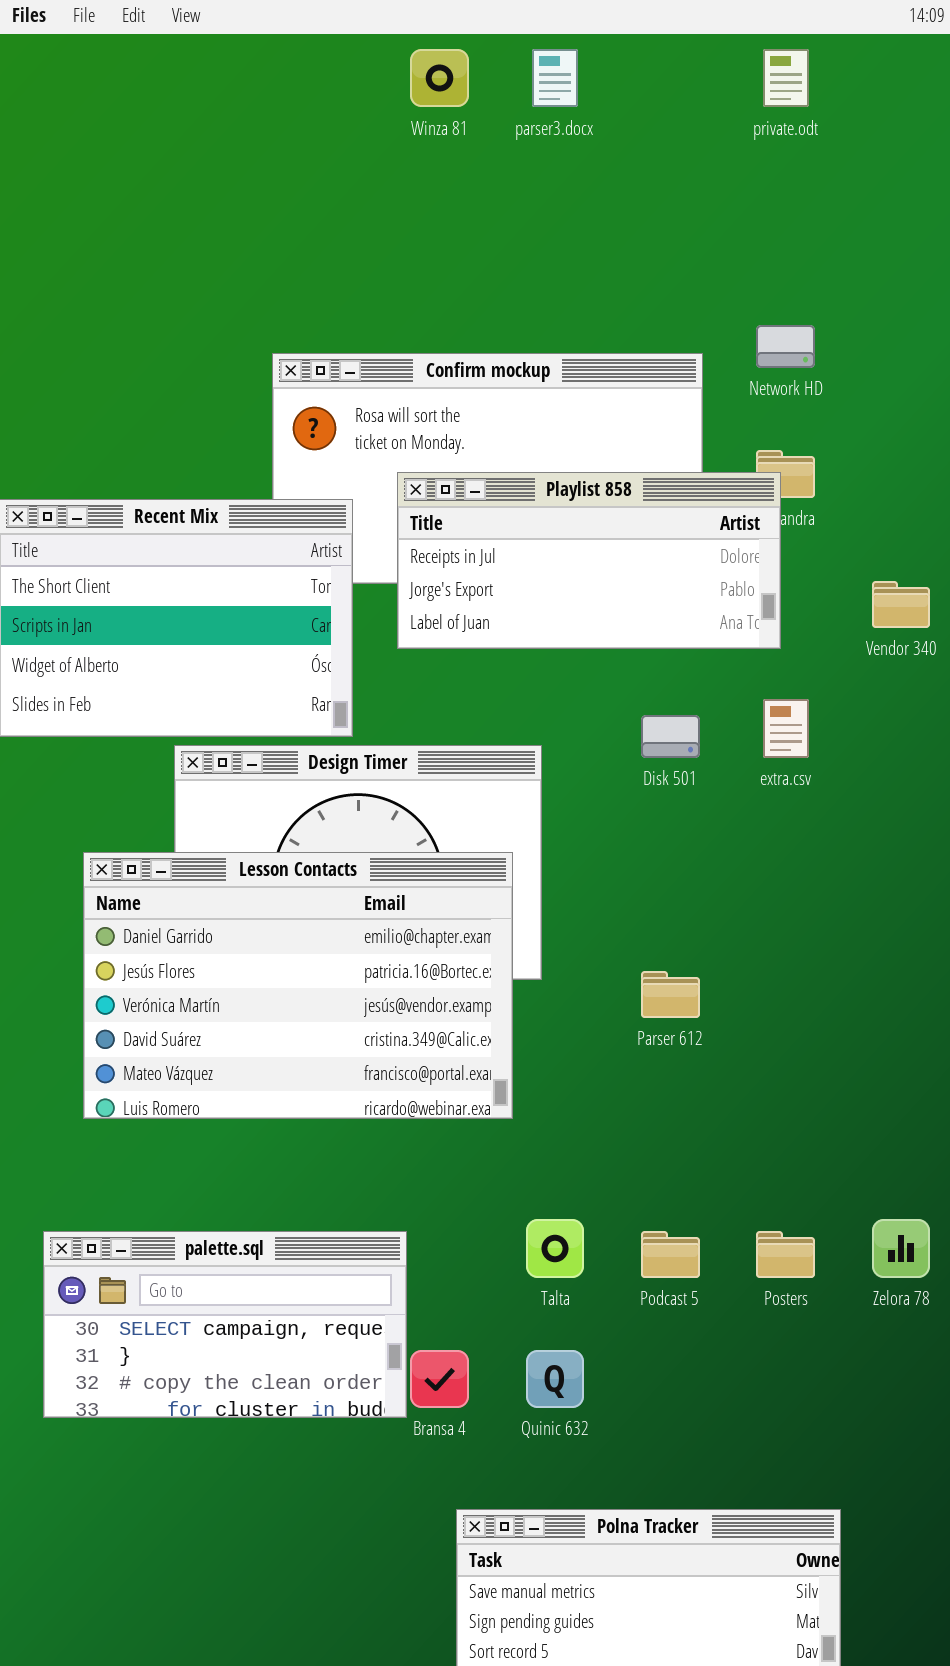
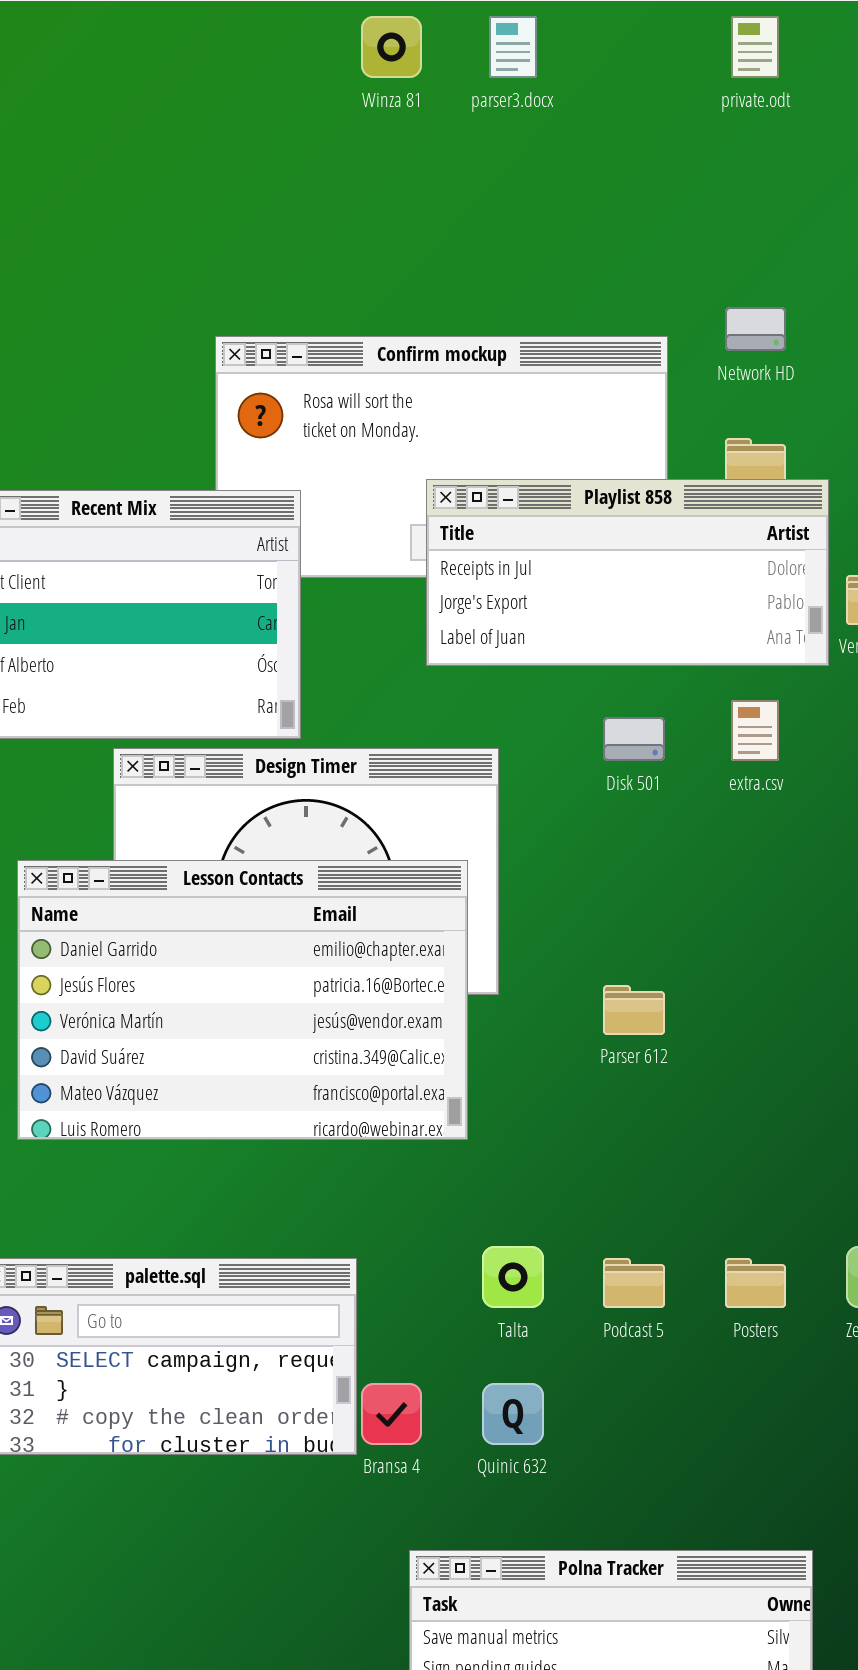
Playlist 858: [397,472,781,649] -> [426,479,829,666], moved

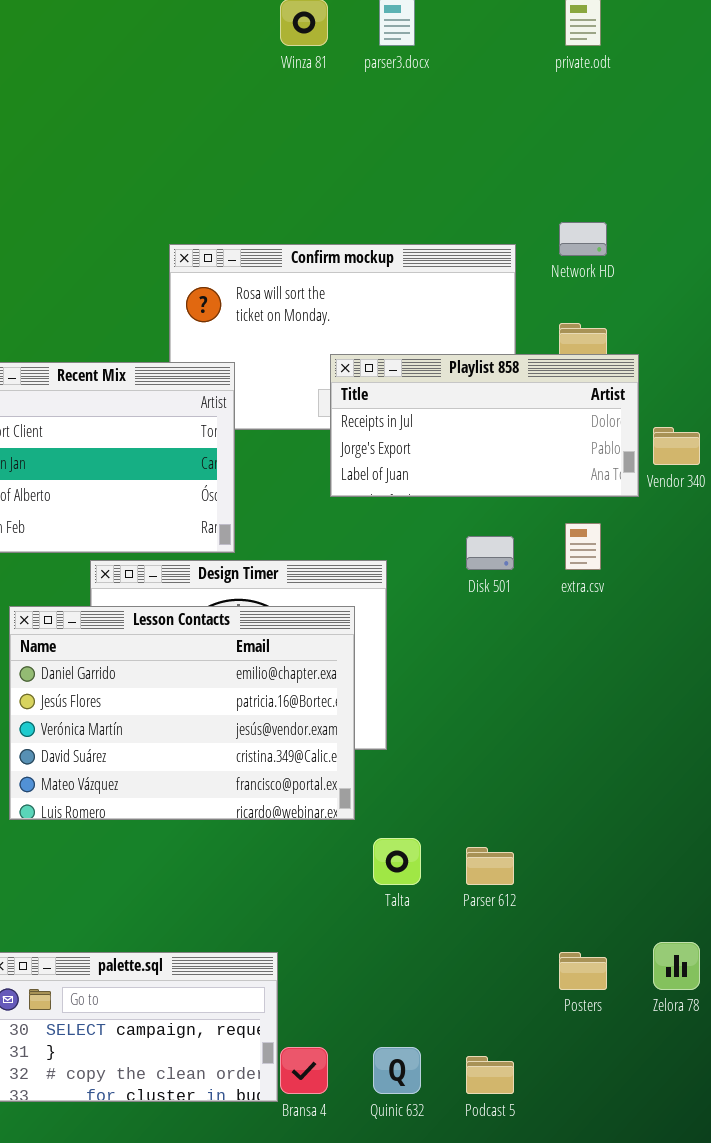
Lesson Contacts: [17,860,468,1140] -> [9,606,355,820], moved
Parser 612: [603,985,665,1035] -> [466,847,514,885], moved
Talta: [482,1246,544,1308] -> [373,838,421,885], moved
Podcast 5: [603,1258,665,1308] -> [466,1056,514,1094], moved

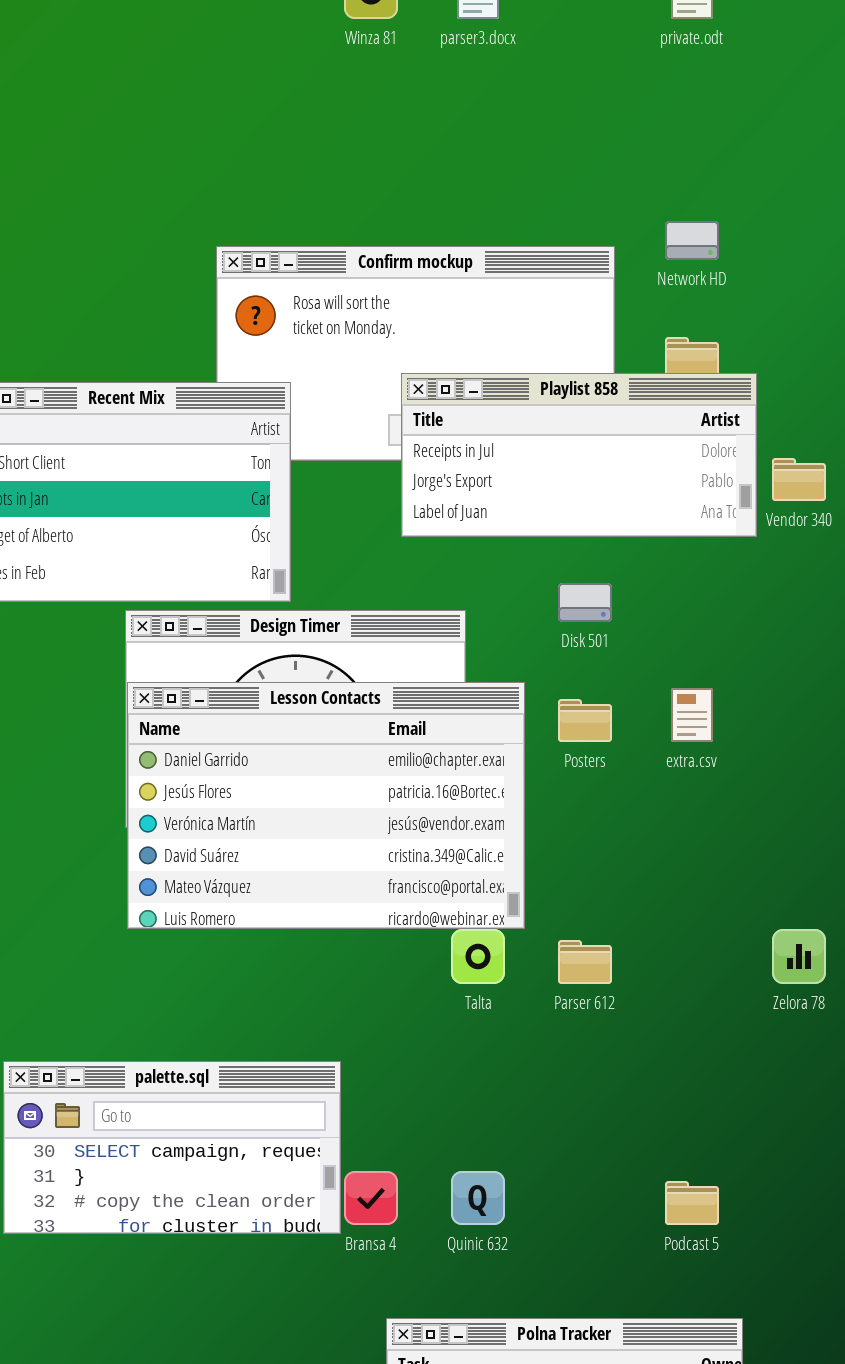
extra.csv: [565,523,601,570] -> [671,688,713,742], moved
Lesson Contacts: [9,606,355,820] -> [127,682,525,929], moved
Zelora 78: [653,942,700,990] -> [772,929,826,984], moved
Posters: [559,952,607,990] -> [558,699,612,742], moved
Podcast 5: [466,1056,514,1094] -> [665,1181,719,1225], moved

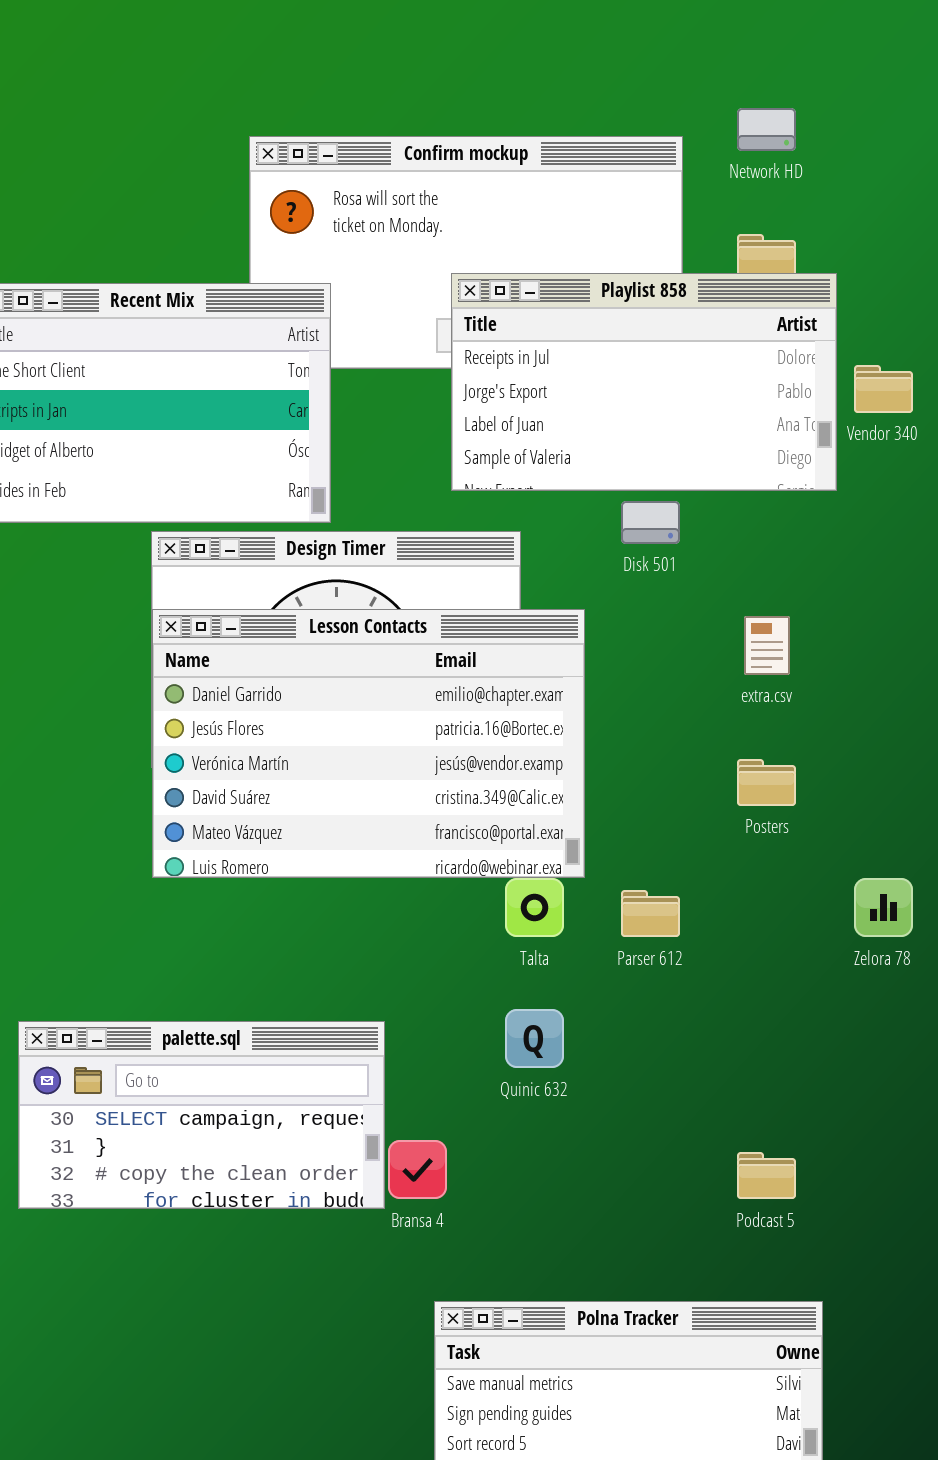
Playlist 858: [401,373,757,537] -> [451,273,837,491], resized
Posters: [558,699,612,742] -> [737,759,796,806], moved
Quinic 632: [451,1171,505,1225] -> [505,1009,564,1068], moved

